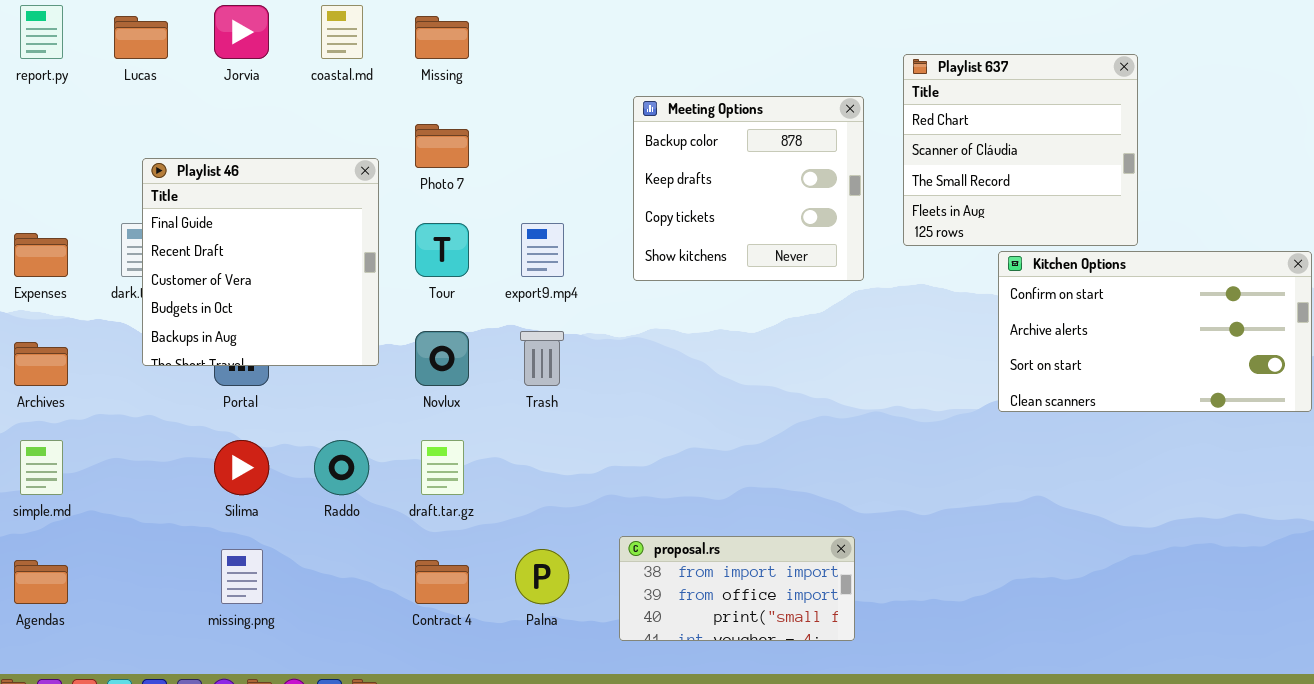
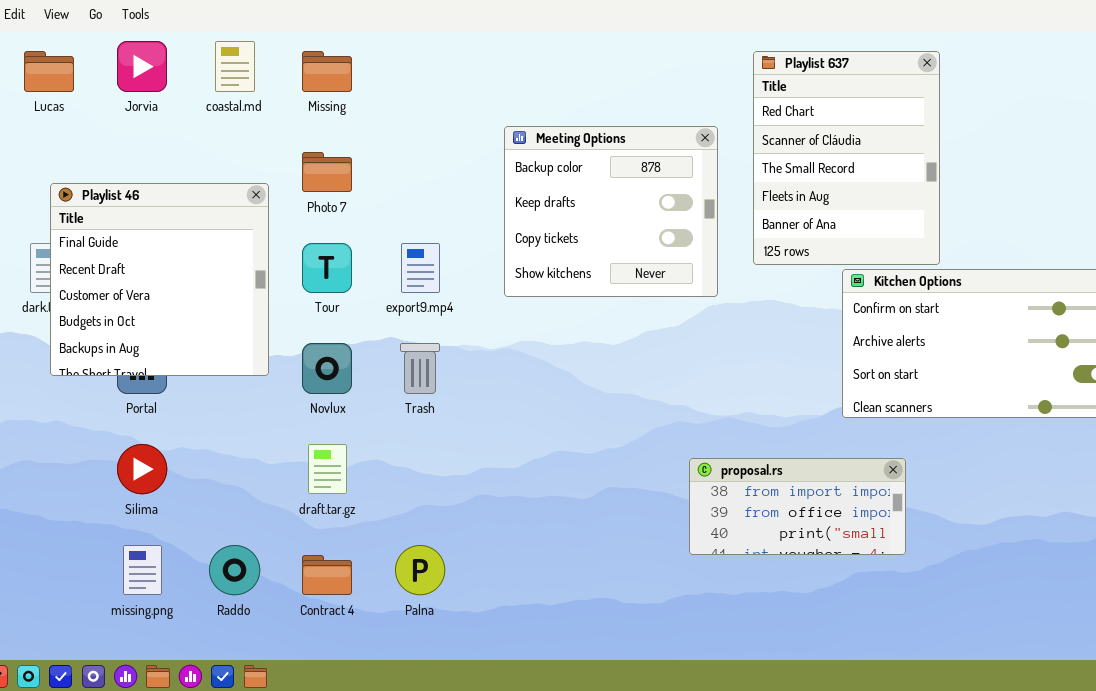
Playlist 637: [903,54,1138,246] -> [753,51,940,265], resized
Raddo: [314,440,369,495] -> [209,545,260,595], moved
proposal.rs: [619,536,855,641] -> [689,458,906,555], moved

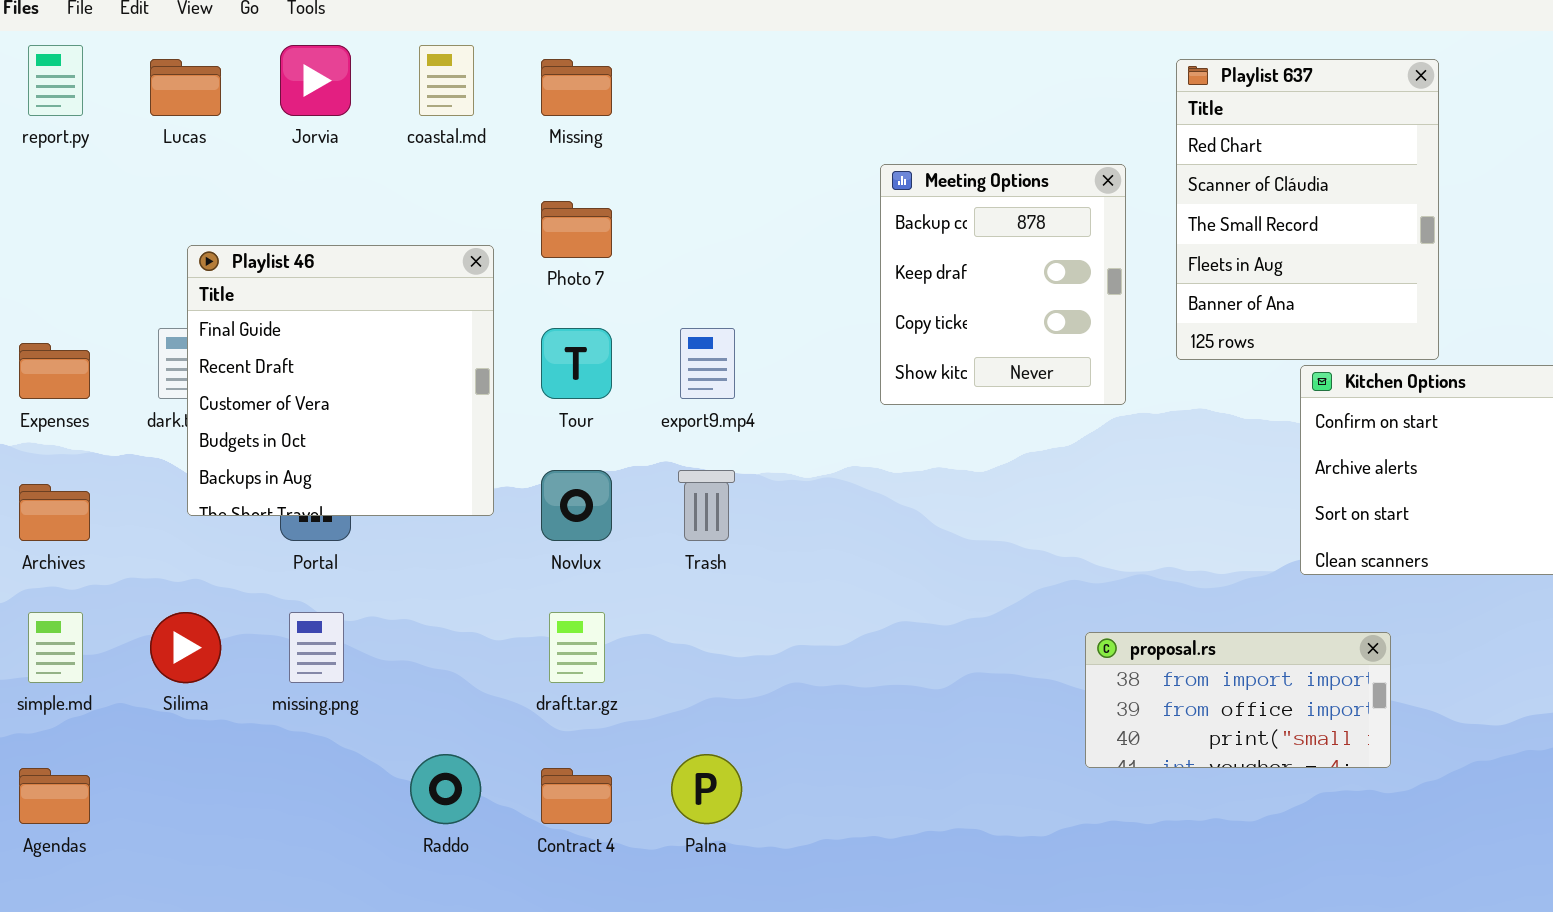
Meeting Options: [504,126,718,297] -> [880,164,1126,405], resized
Silima: [117,444,167,494] -> [150,612,221,683], moved
missing.png: [123,545,162,595] -> [289,612,344,683], moved

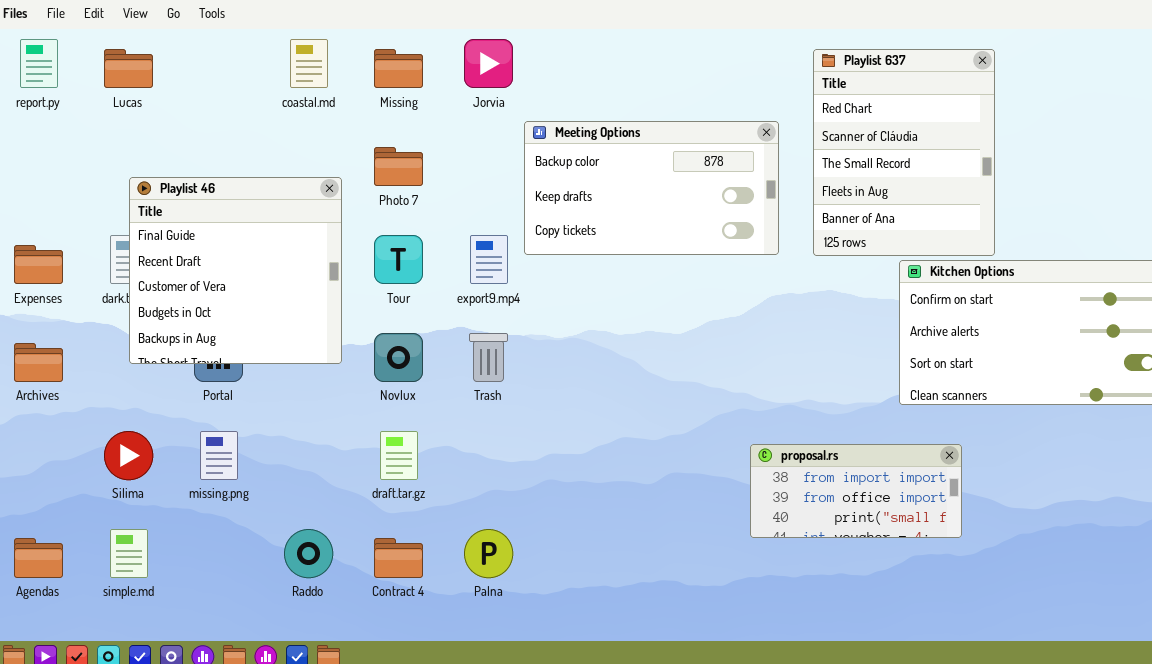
Jorvia: [280,45,351,116] -> [464,39,513,88], moved
Meeting Options: [880,164,1126,405] -> [524,121,779,255], resized
simple.md: [28,612,83,683] -> [110,529,148,578], moved

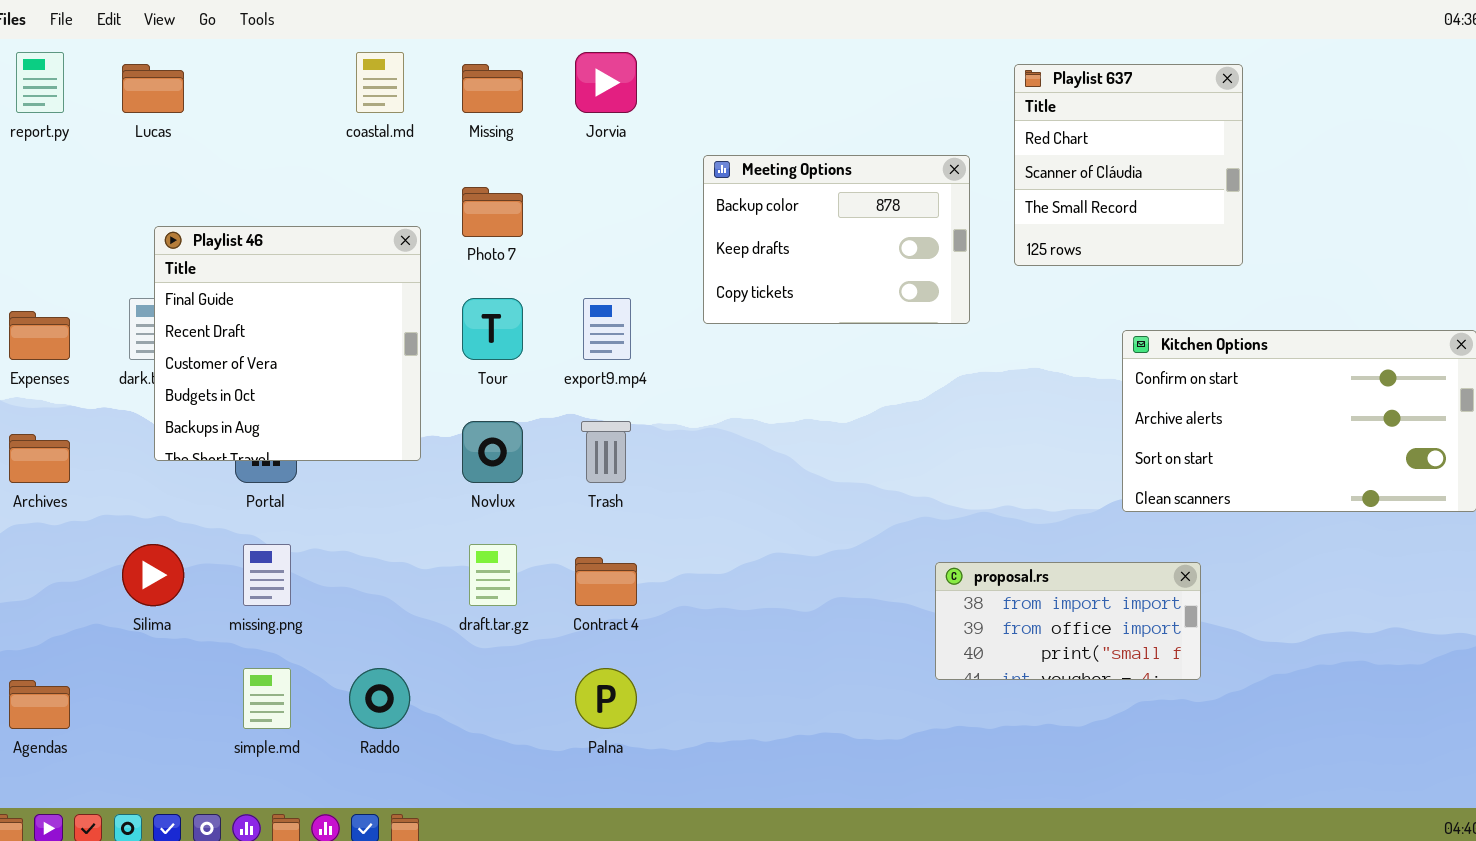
Playlist 637: [813,49,995,256] -> [1014,64,1243,266], resized
Meeting Options: [524,121,779,255] -> [703,155,970,324], resized
simple.md: [110,529,148,578] -> [243,668,291,729], moved
Contract 4: [374,538,423,578] -> [575,557,637,606], moved

